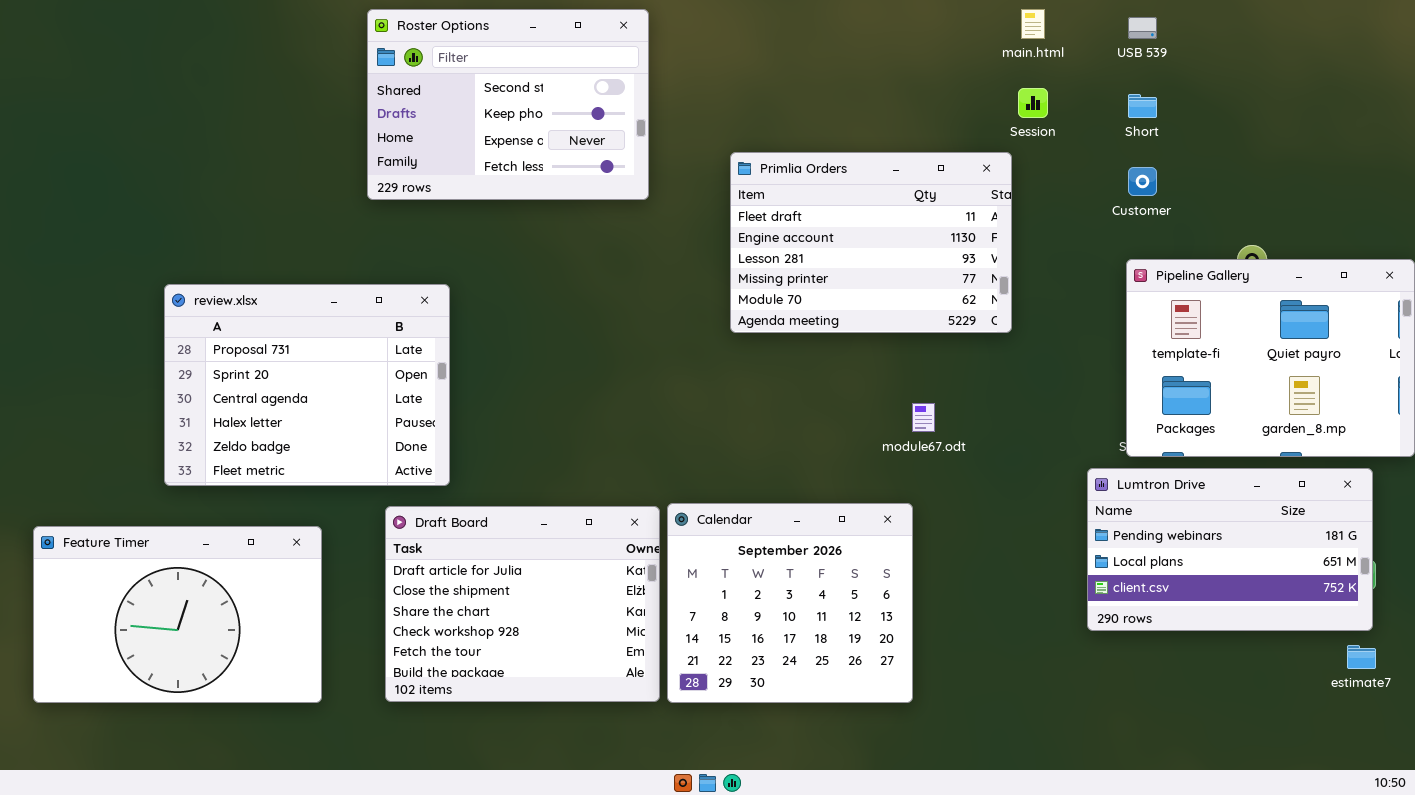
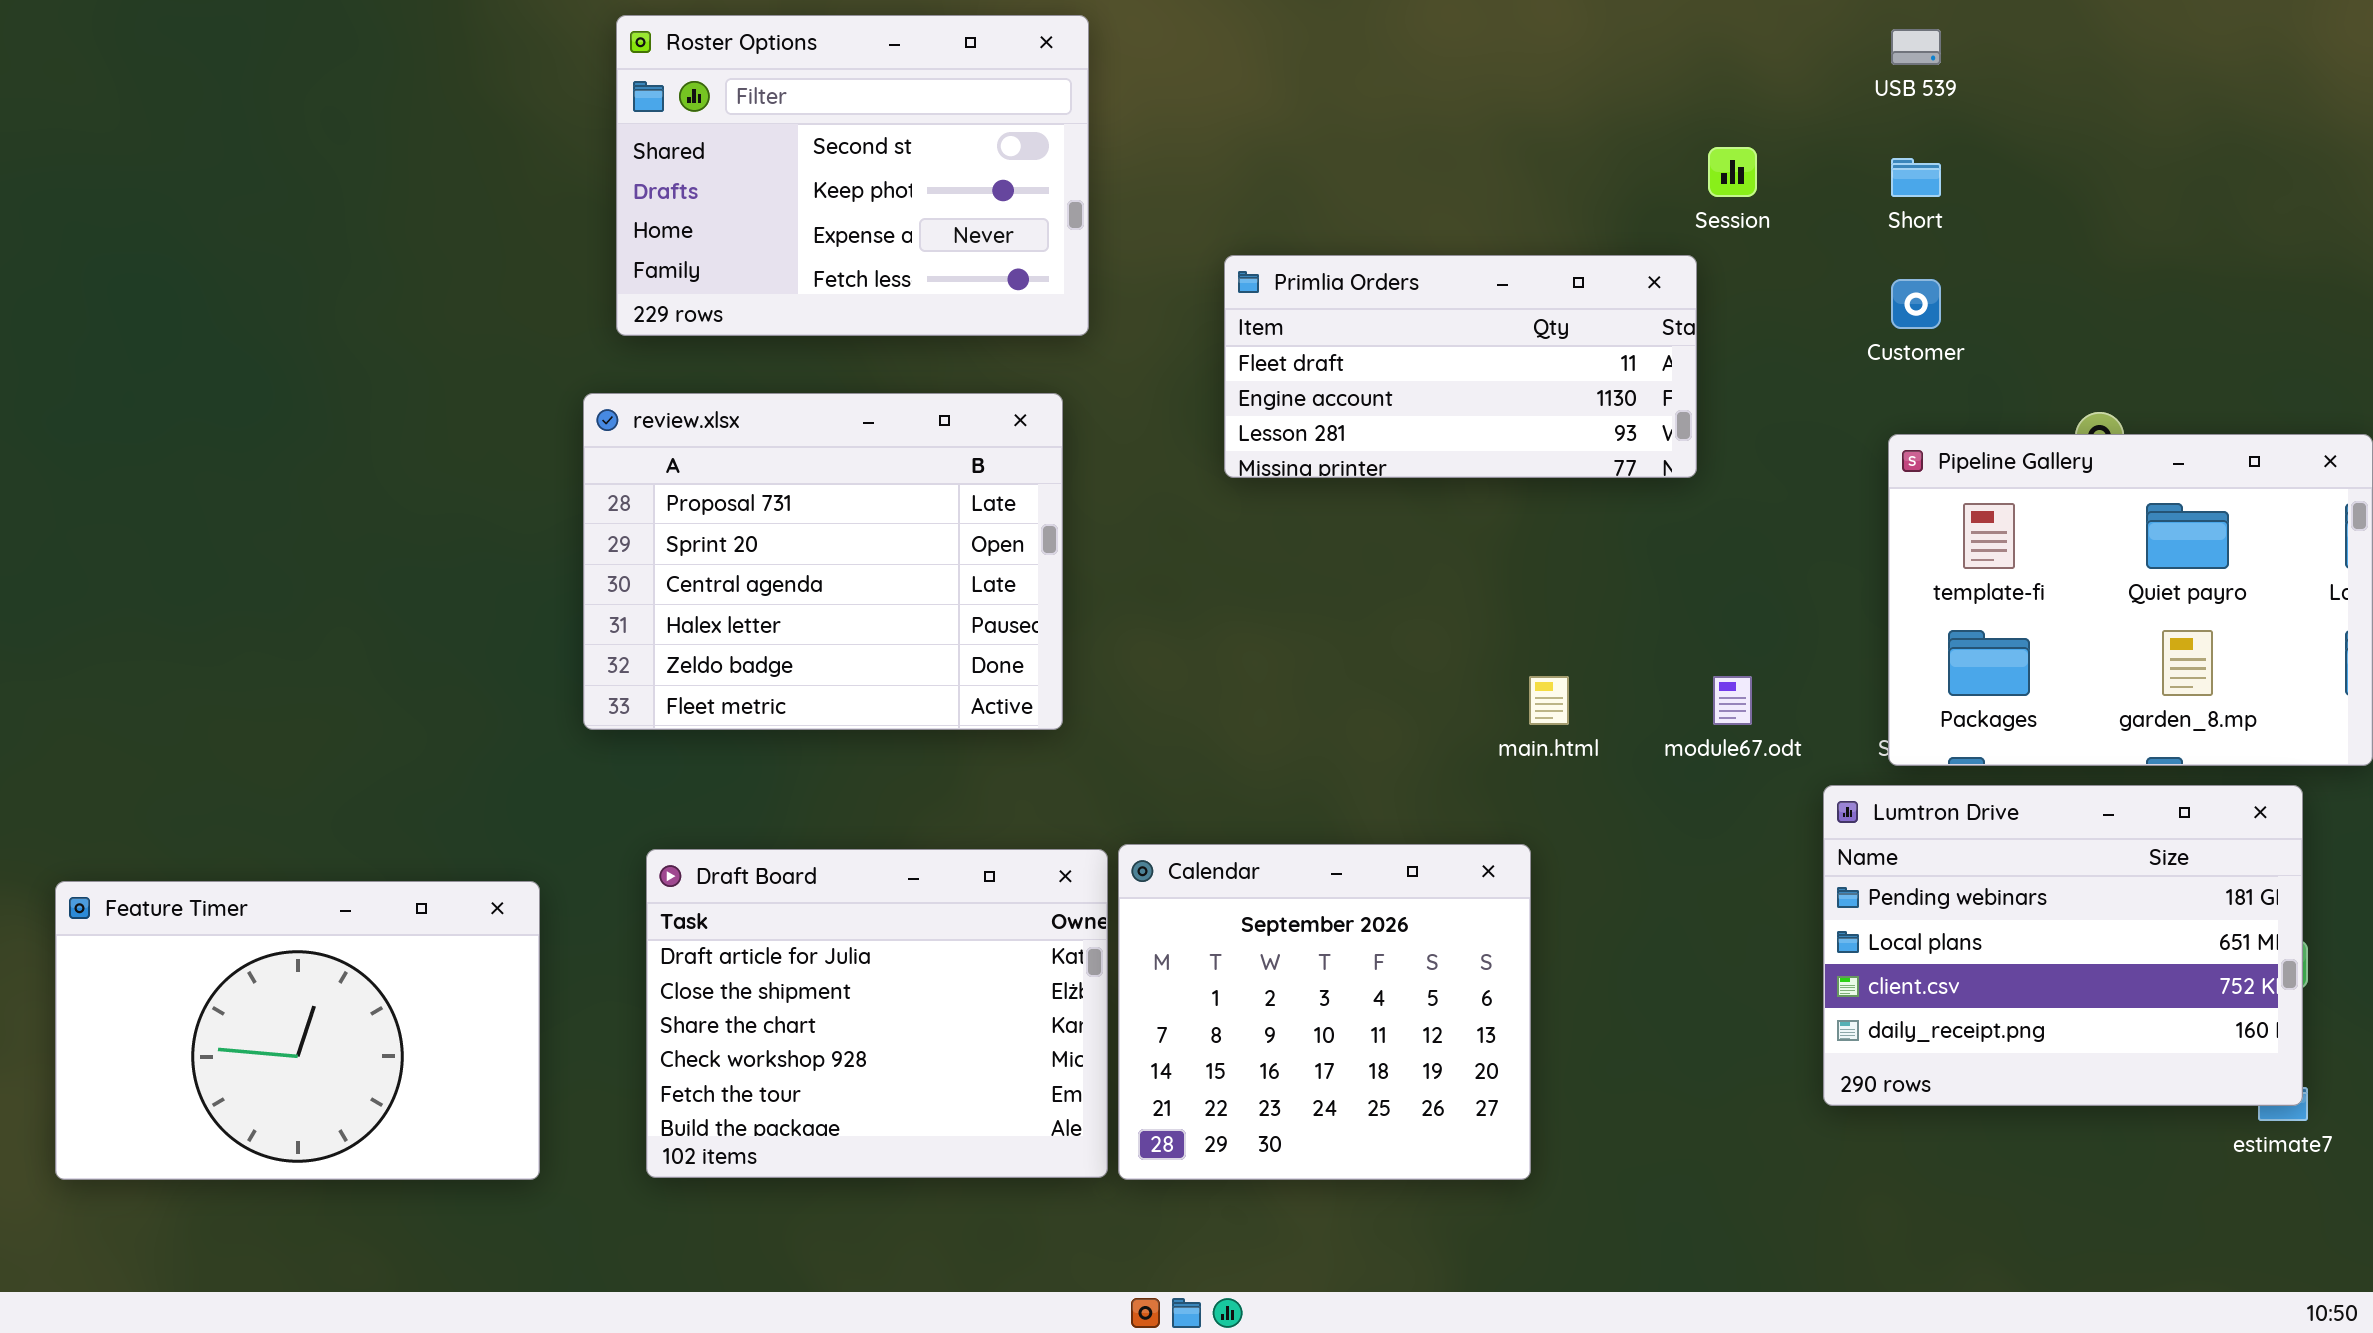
main.html: [1021,9,1045,39] -> [1529,676,1569,725], moved
Primlia Orders: [730,152,1012,333] -> [1224,255,1697,478], resized
review.xlsx: [164,284,450,486] -> [583,393,1063,730], moved
module67.odt: [912,403,935,432] -> [1713,676,1752,725], moved
Lumtron Drive: [1087,468,1373,631] -> [1823,785,2303,1106], resized

